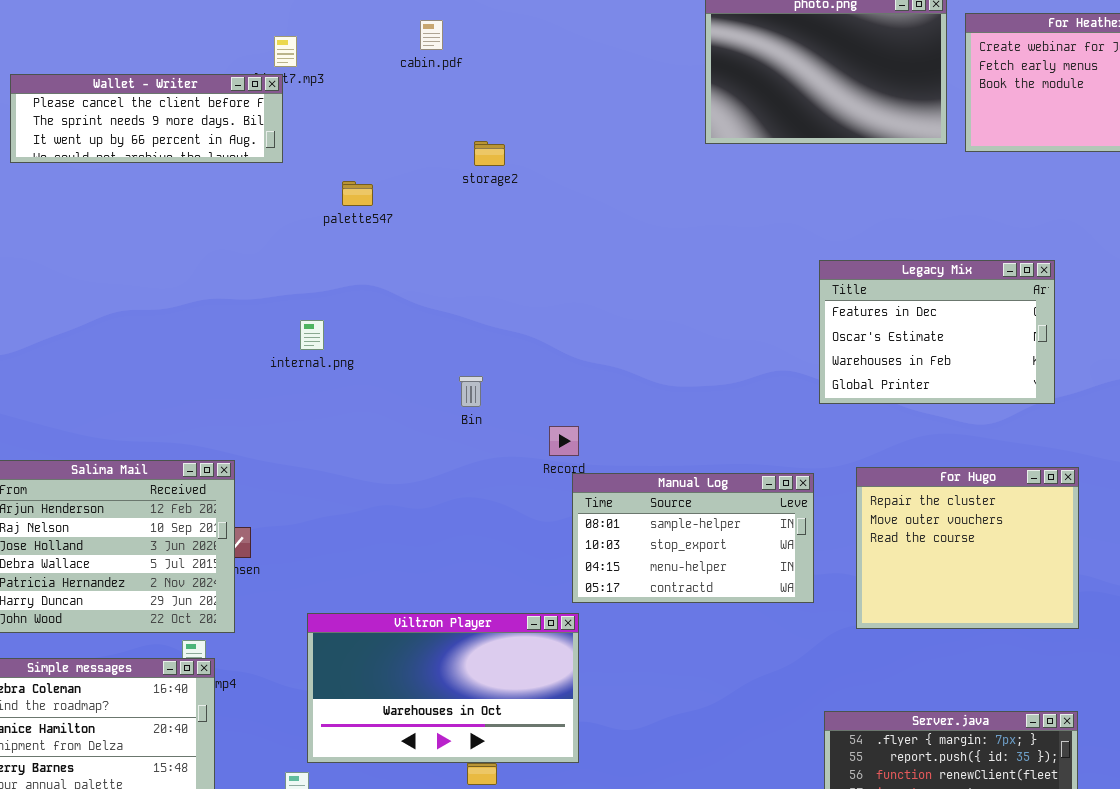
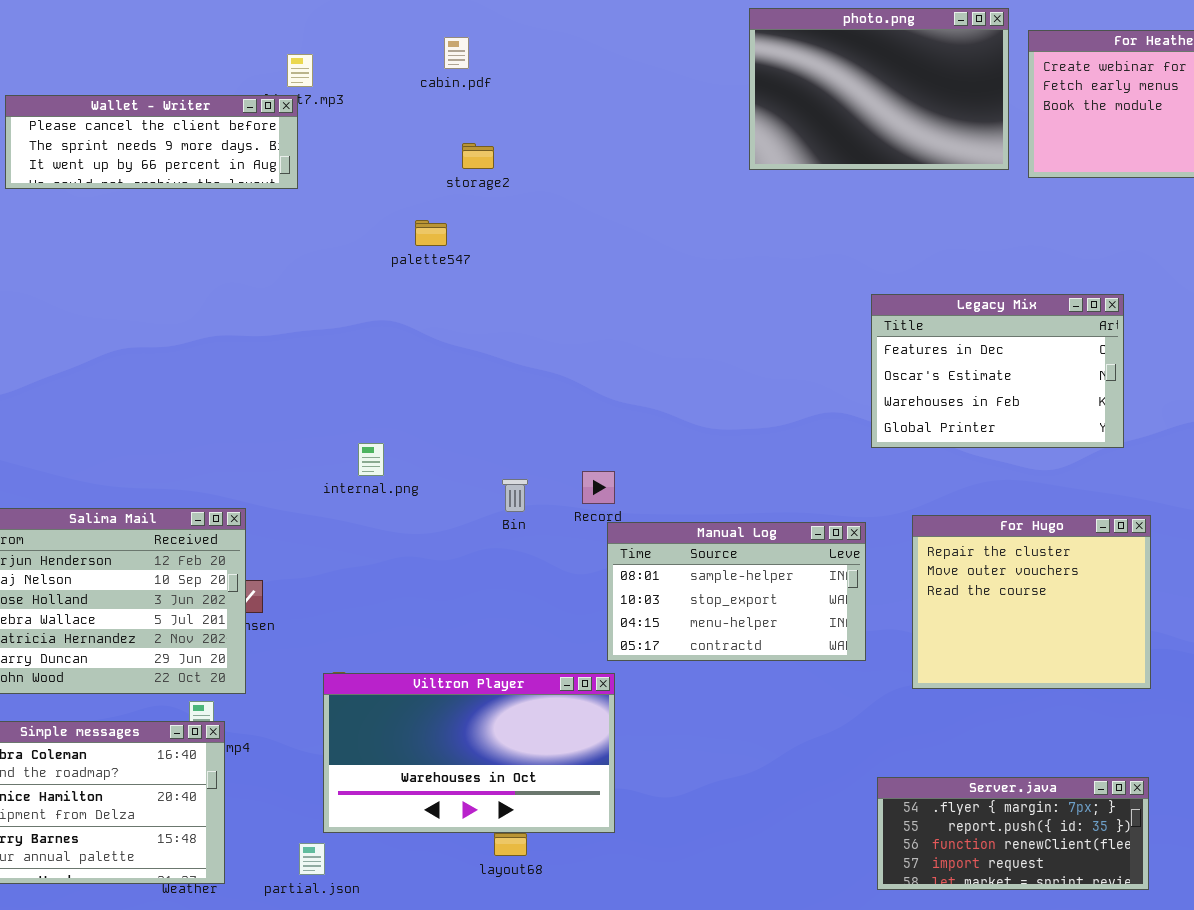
storage2: [474,141,505,166] -> [462,143,494,169], moved
palette547: [342,181,373,206] -> [415,220,447,246], moved
internal.png: [300,320,324,350] -> [358,443,384,476], moved
Bin: [459,376,483,407] -> [502,479,528,512], moved

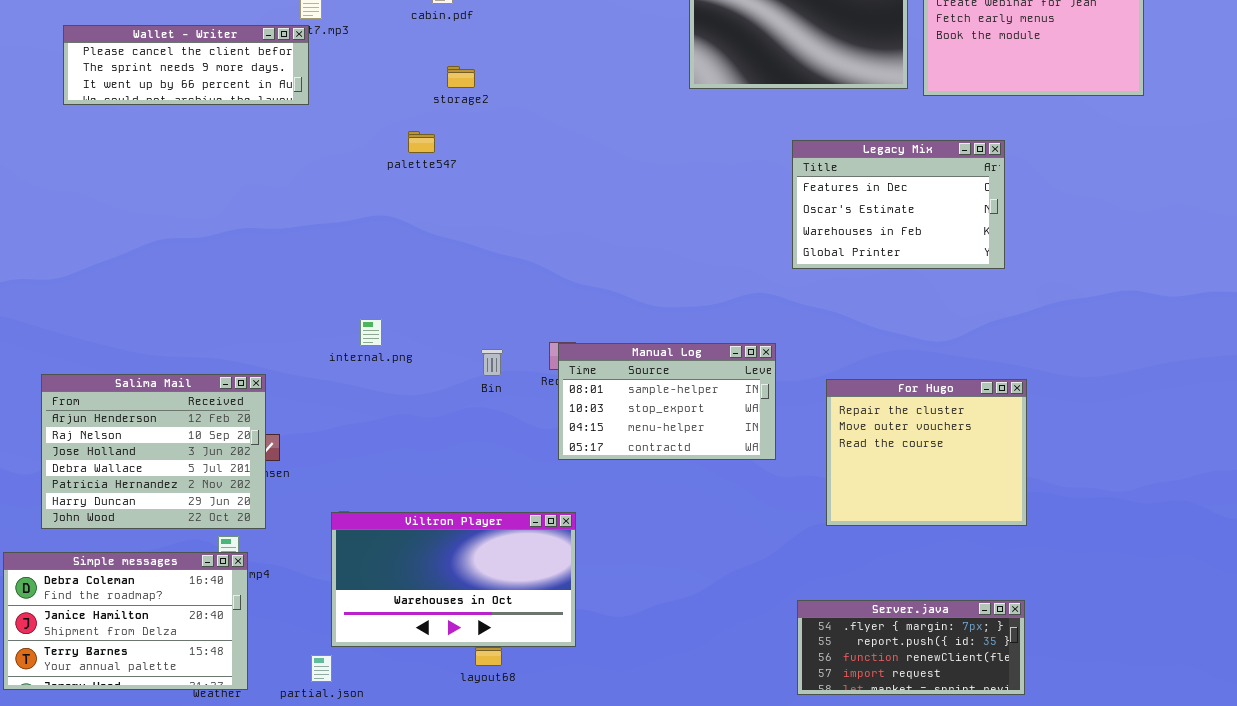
Legacy Mix: [871,294,1124,448] -> [792,140,1005,269], moved
Manual Log: [607,522,866,661] -> [558,343,776,460], moved

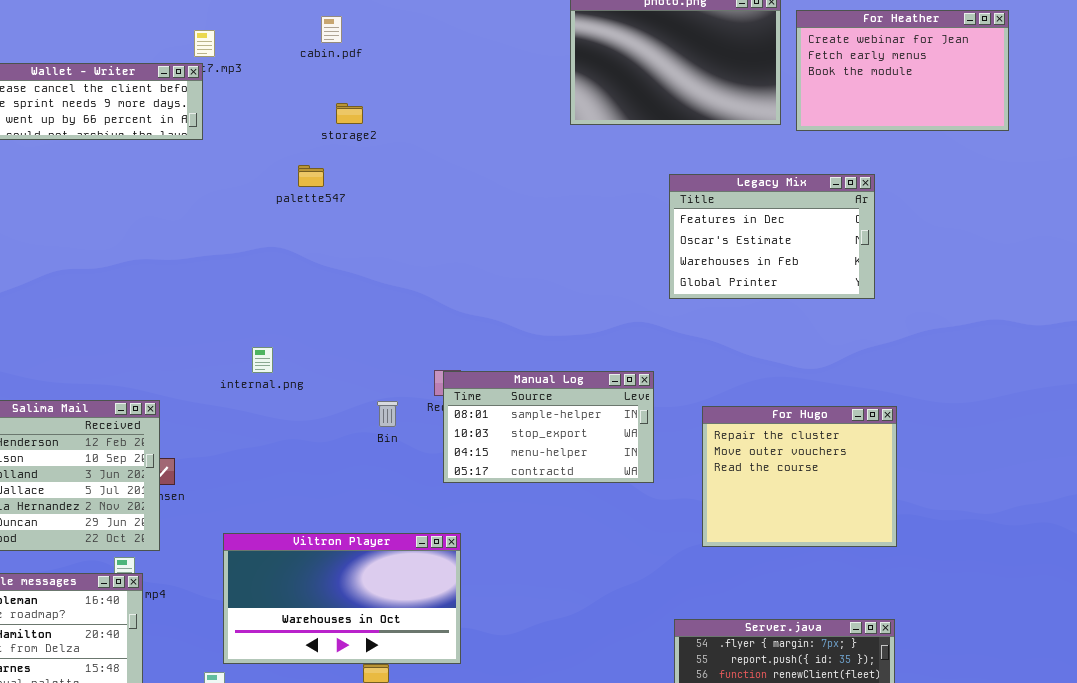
Bin: [481,349,503,376] -> [377,401,398,427], moved

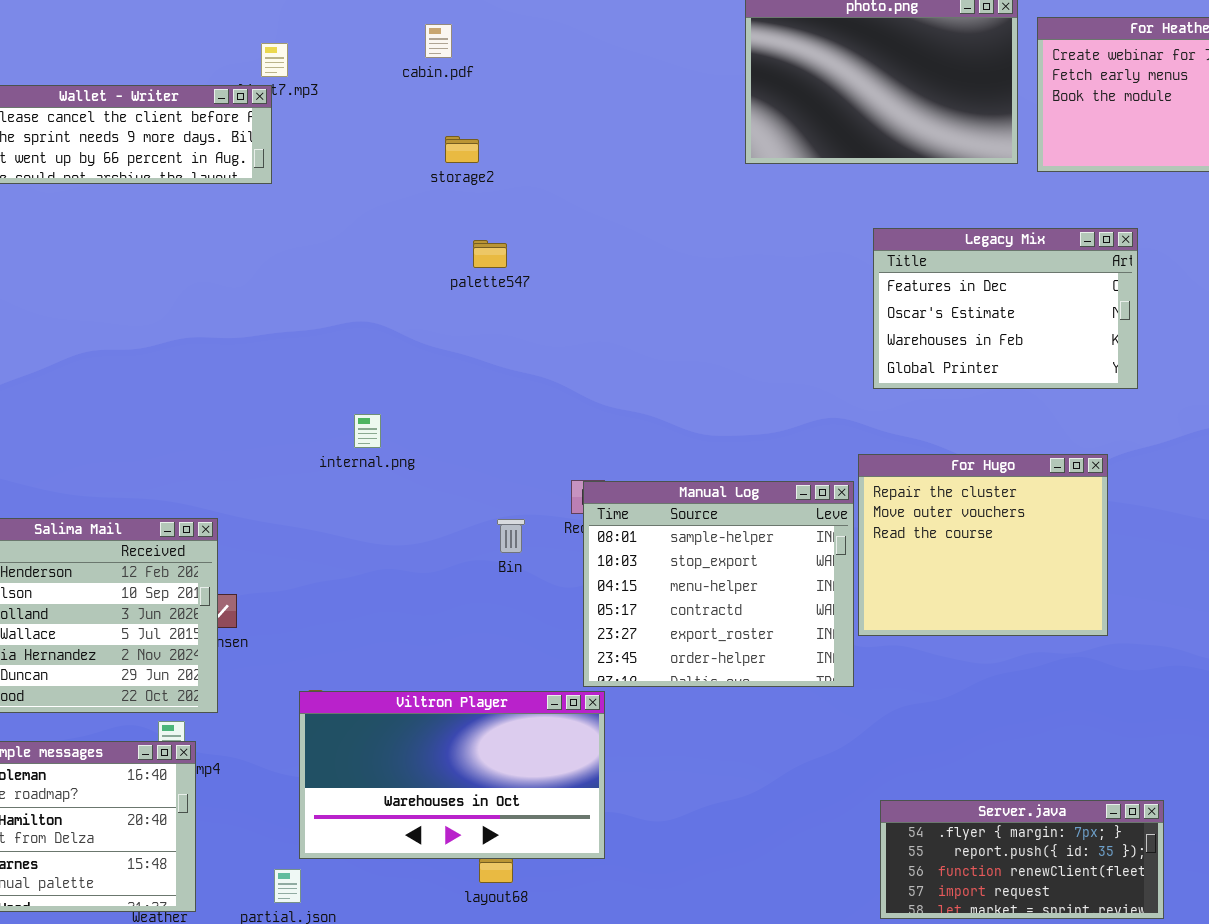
palette547: [298,165,324,187] -> [473,240,507,268], moved
internal.png: [252,347,273,373] -> [354,414,381,448], moved
Manual Log: [443,371,654,483] -> [583,481,854,687], resized
For Hugo: [702,406,897,547] -> [858,454,1108,636], moved

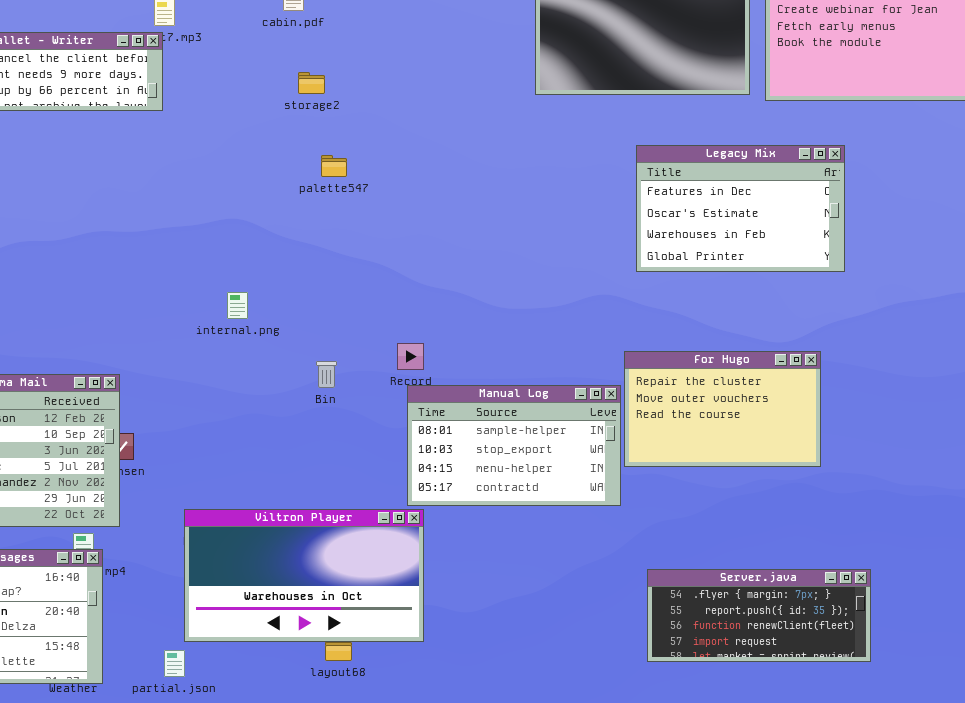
For Hugo: [858,454,1108,636] -> [624,351,821,467], resized
Manual Log: [583,481,854,687] -> [407,385,621,506], resized
Bin: [497,519,525,553] -> [316,361,337,388], moved
Server.java: [880,800,1164,919] -> [647,569,871,662], moved

